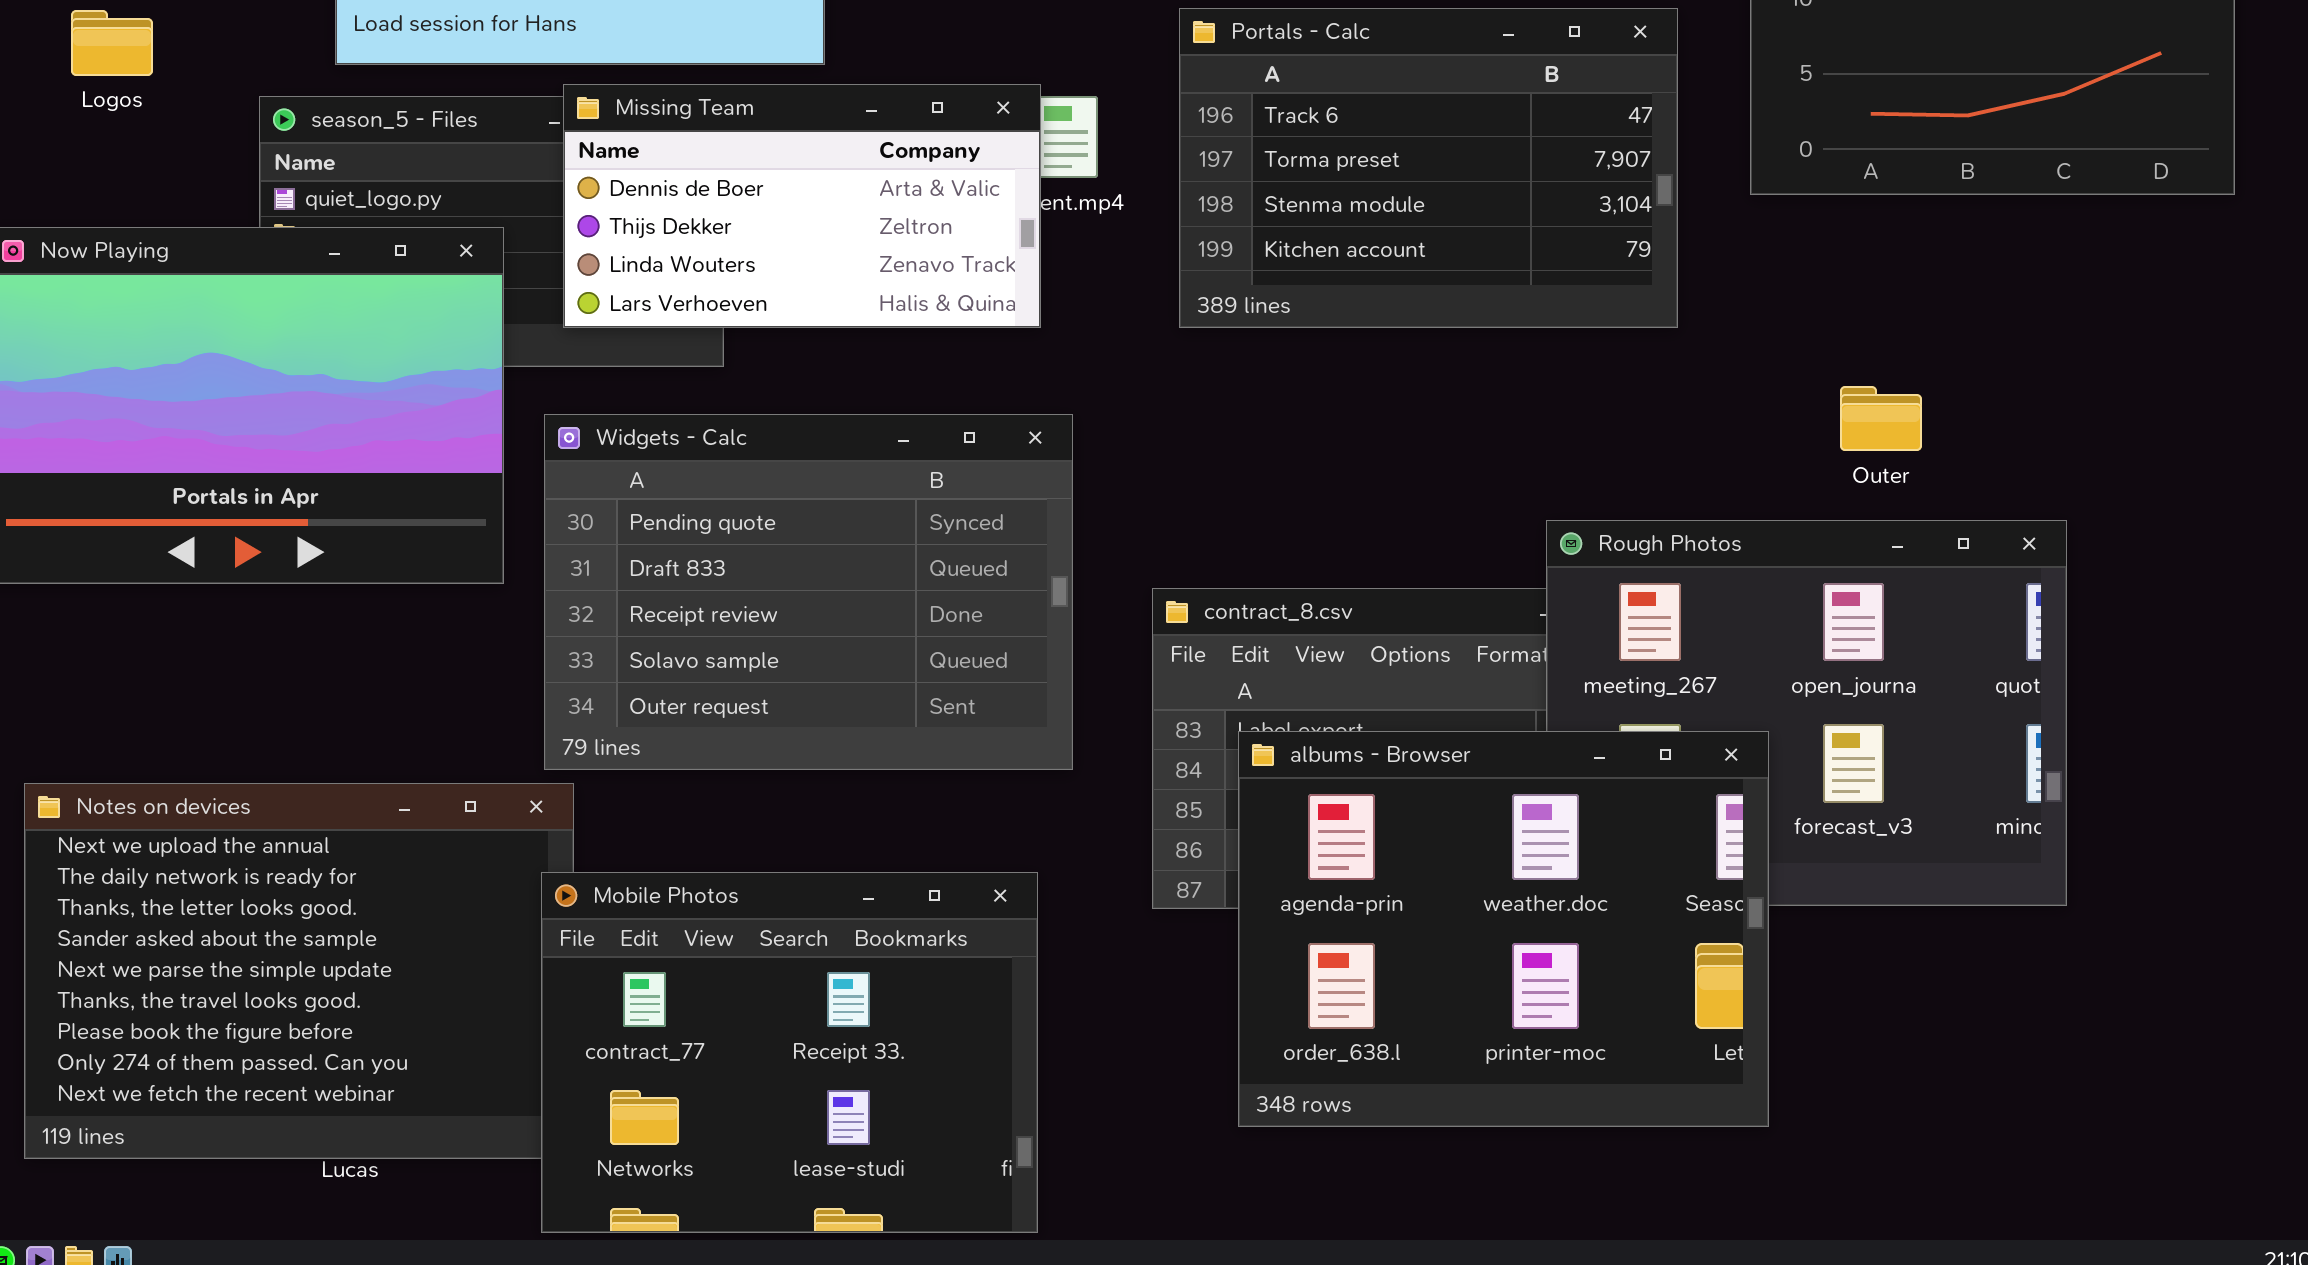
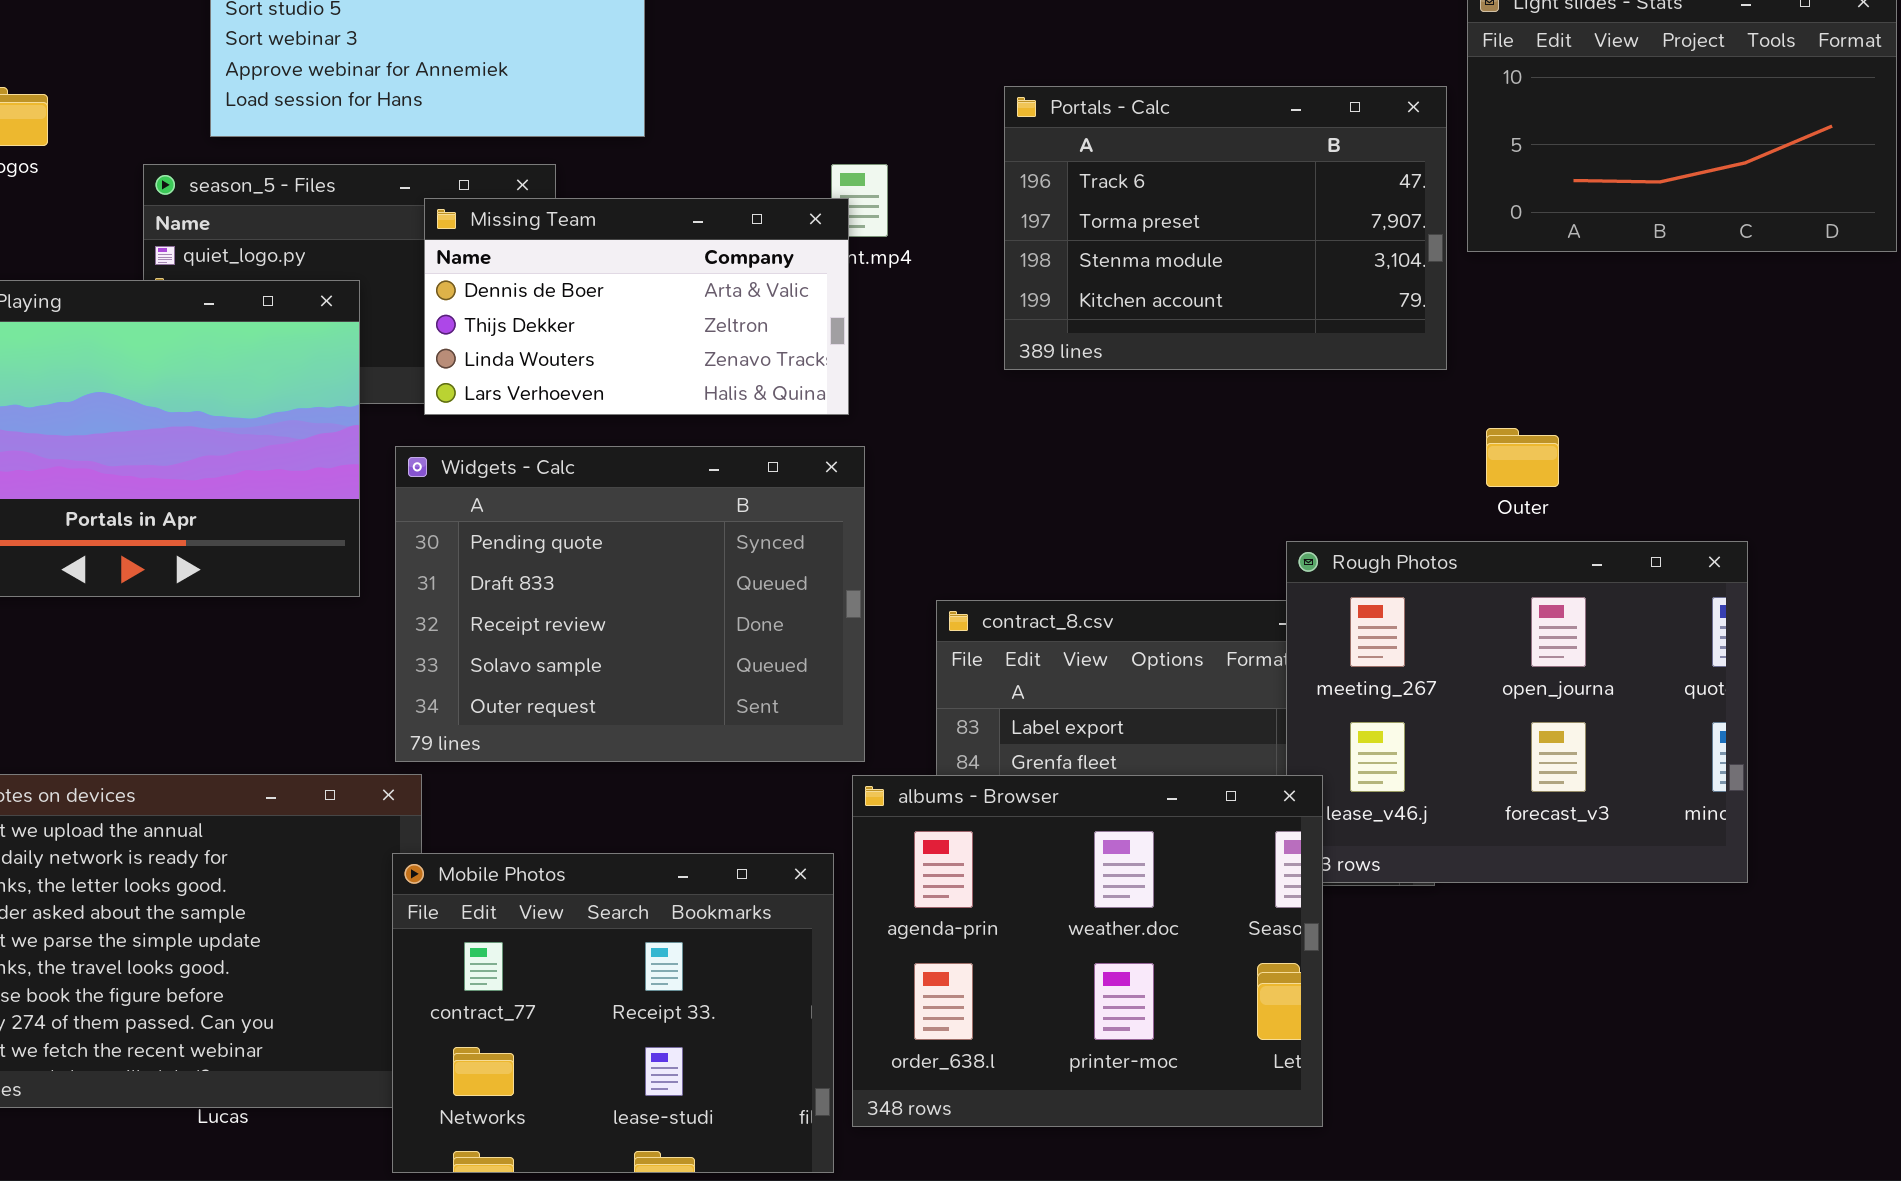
Portals - Calc: [1179,8,1678,328] -> [1004,86,1447,370], moved
Missing Team: [563,84,1041,328] -> [424,198,849,415], moved
Outer: [1840,386,1922,451] -> [1486,428,1559,487], moved
albums - Browser: [1238,731,1769,1127] -> [852,775,1323,1127], moved

